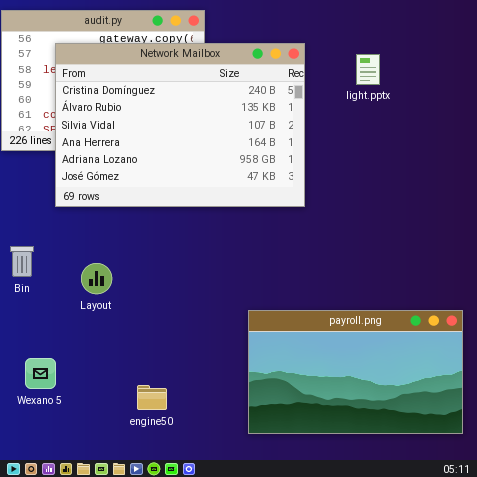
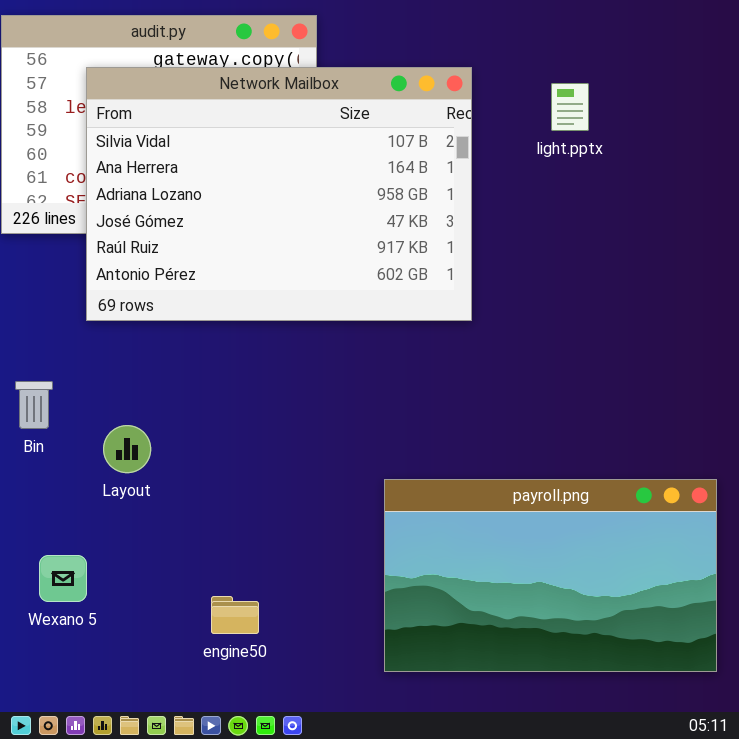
Network Mailbox: [55,43,305,207] -> [86,67,472,321], scrolled down 2 rows
Layout: [81,263,112,294] -> [103,425,151,473], moved

